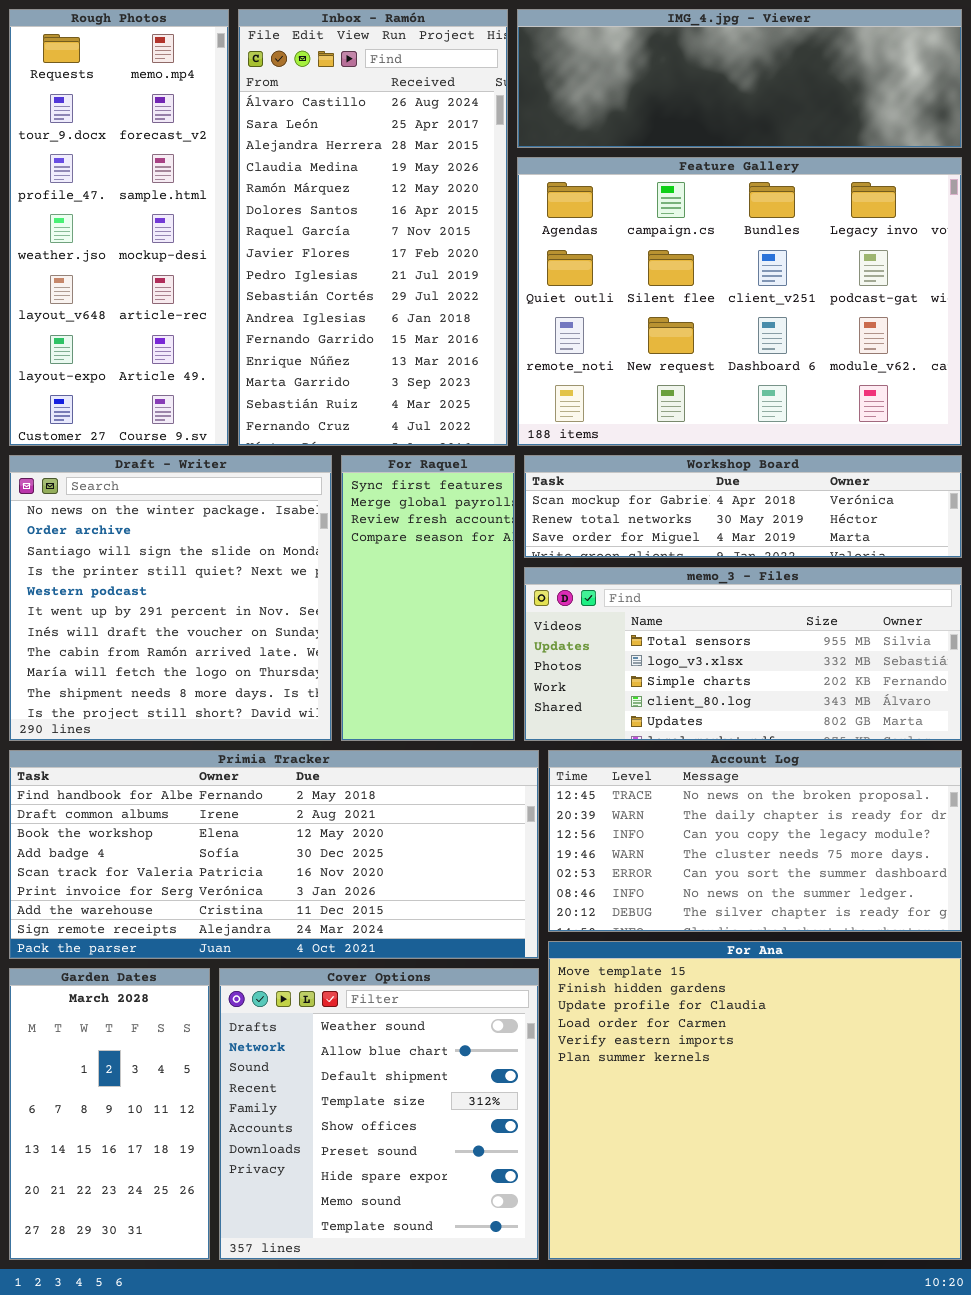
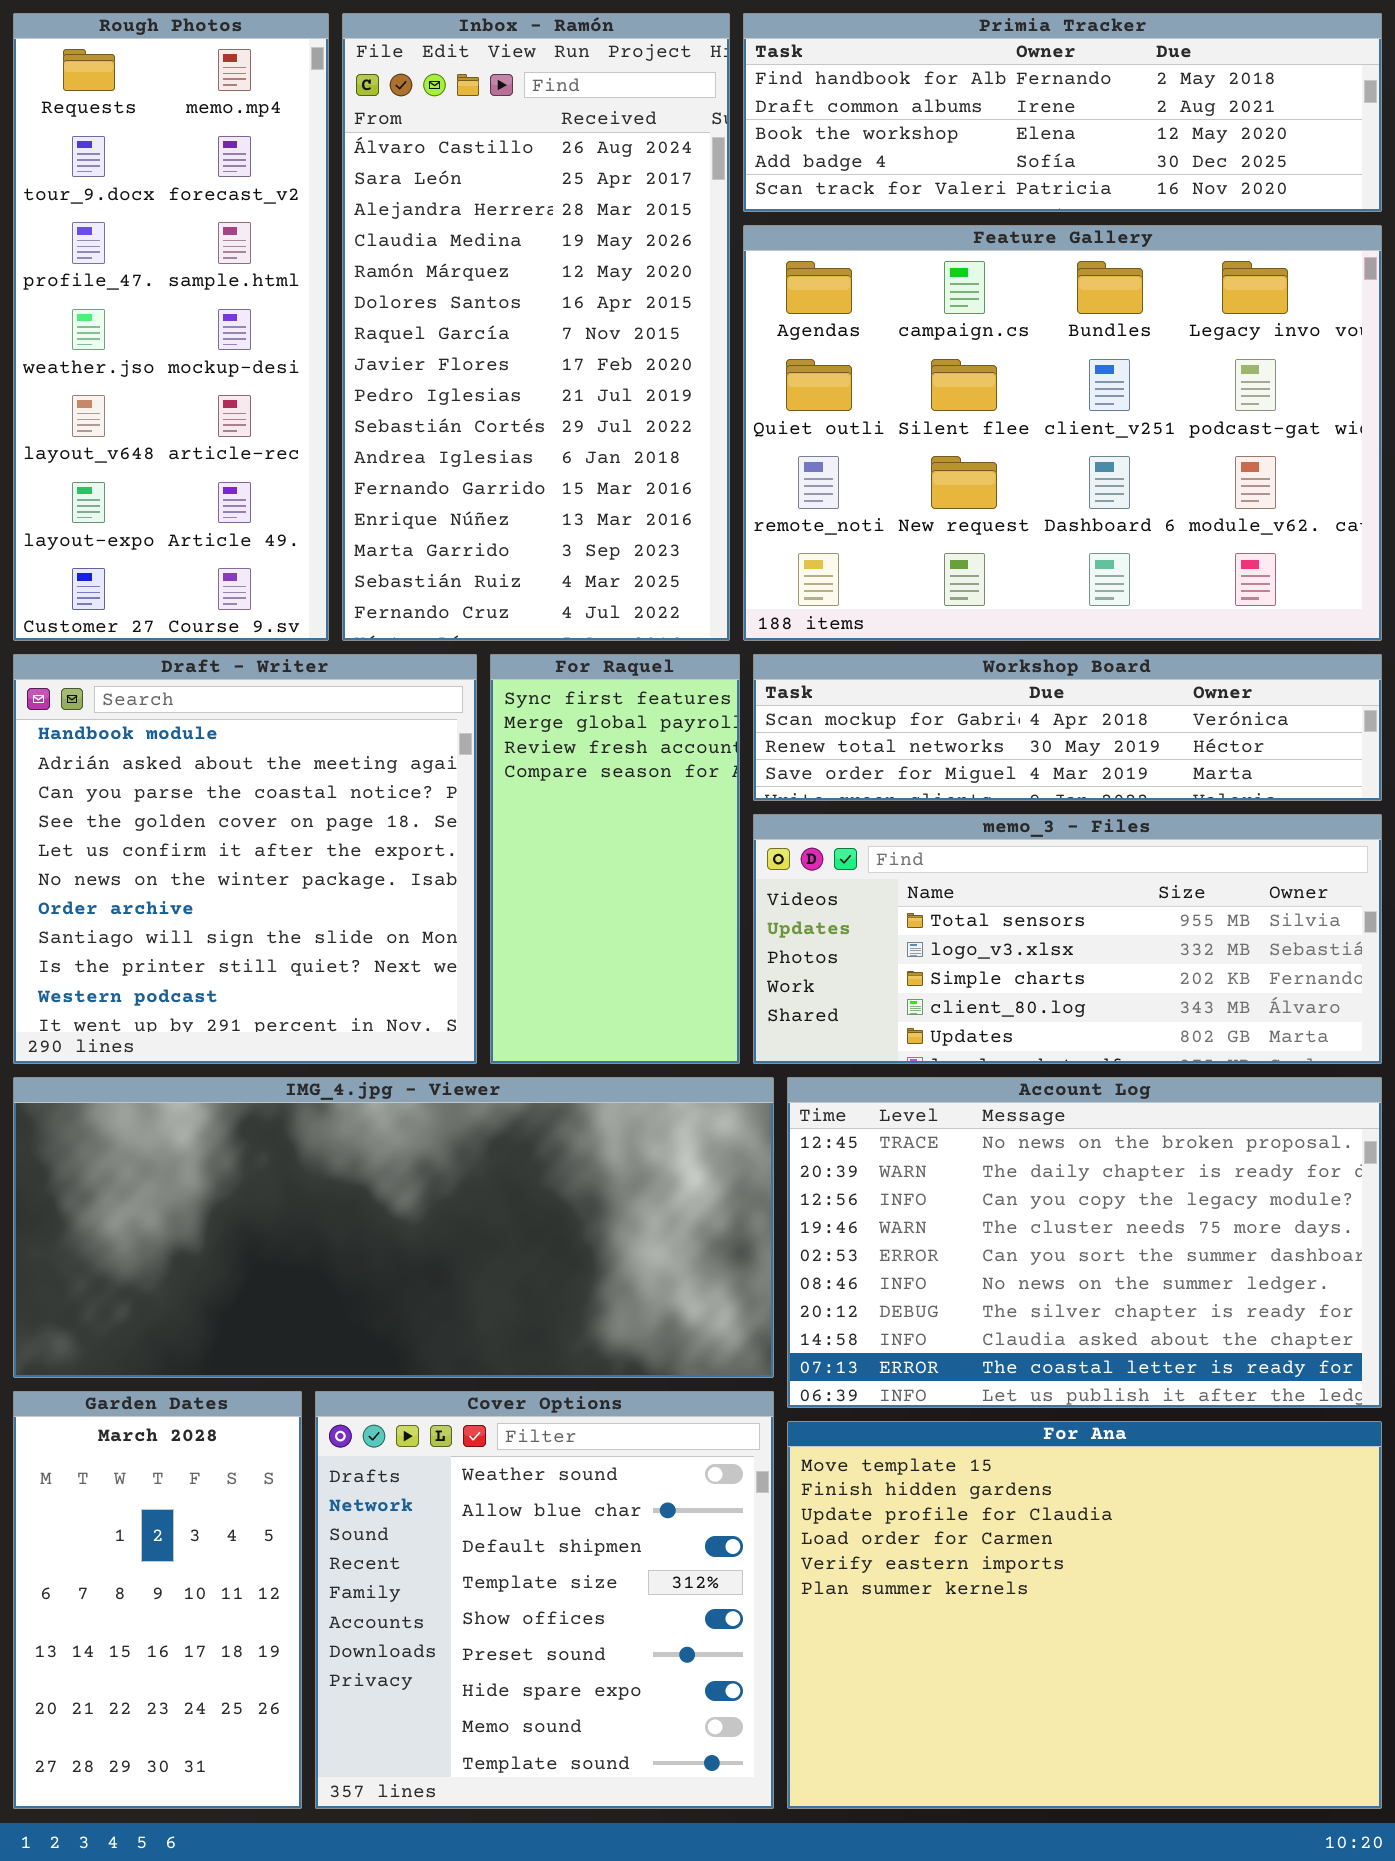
IMG_4.jpg - Viewer: [517,9,962,148] -> [13,1077,774,1378], moved, resized
Draft - Writer: [9,455,332,741] -> [13,654,477,1064], scrolled up 5 rows
Primia Tracker: [9,750,539,959] -> [743,13,1382,212], moved, resized
Account Log: [548,750,962,932] -> [787,1077,1382,1408], resized
For Ana: [548,941,962,1260] -> [787,1421,1382,1809], resized

